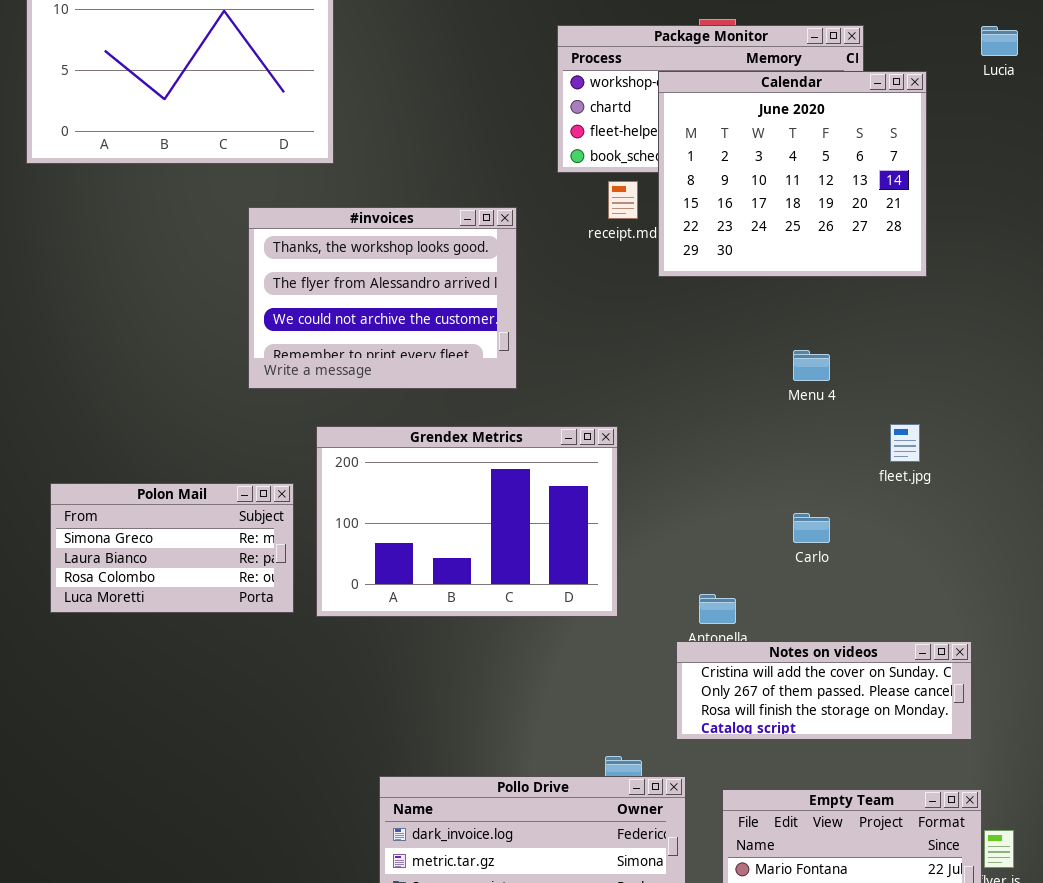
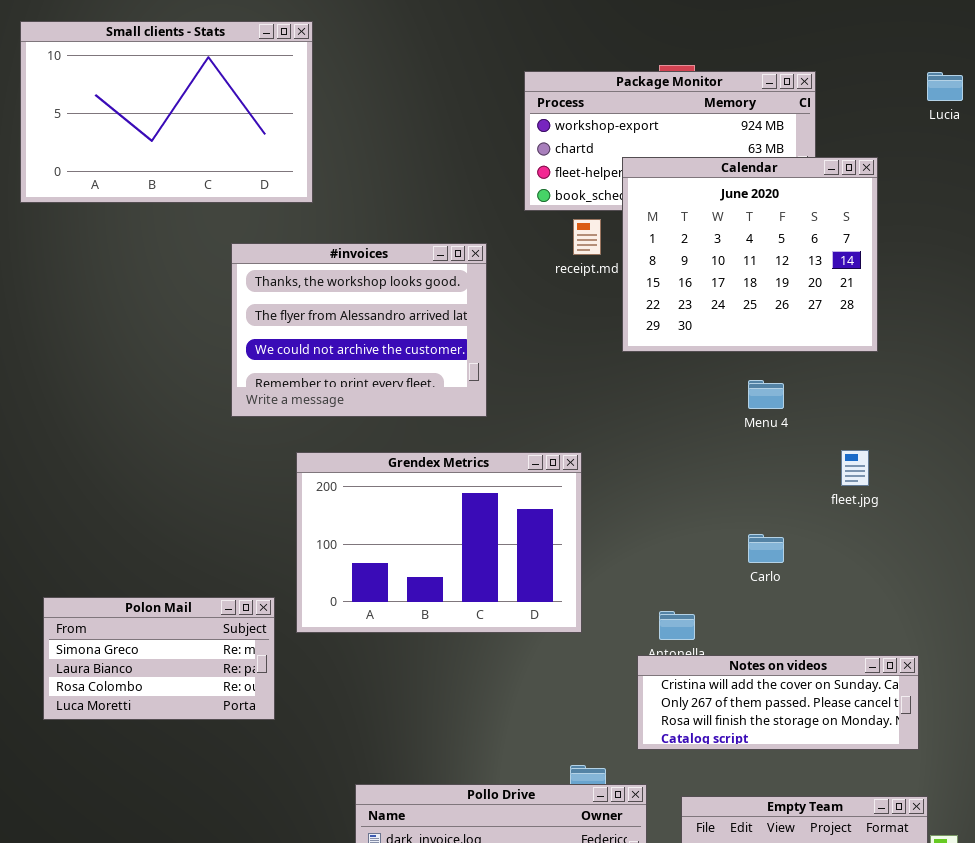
Calendar: [658,71,927,277] -> [622,157,878,352], moved
Polon Mail: [50,483,294,613] -> [43,597,275,720], moved

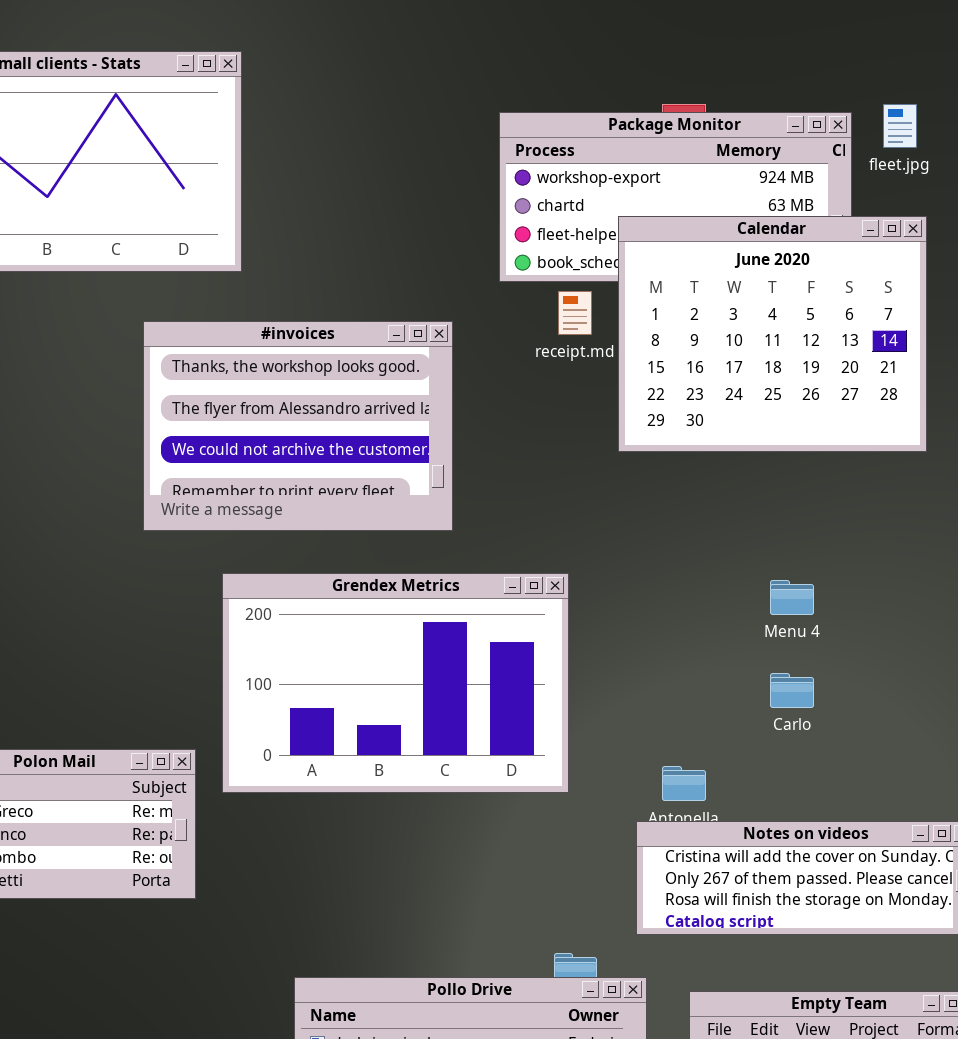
Menu 4: [748,380,784,409] -> [770,580,814,615], moved
fleet.jpg: [841,450,869,486] -> [883,104,917,148], moved

